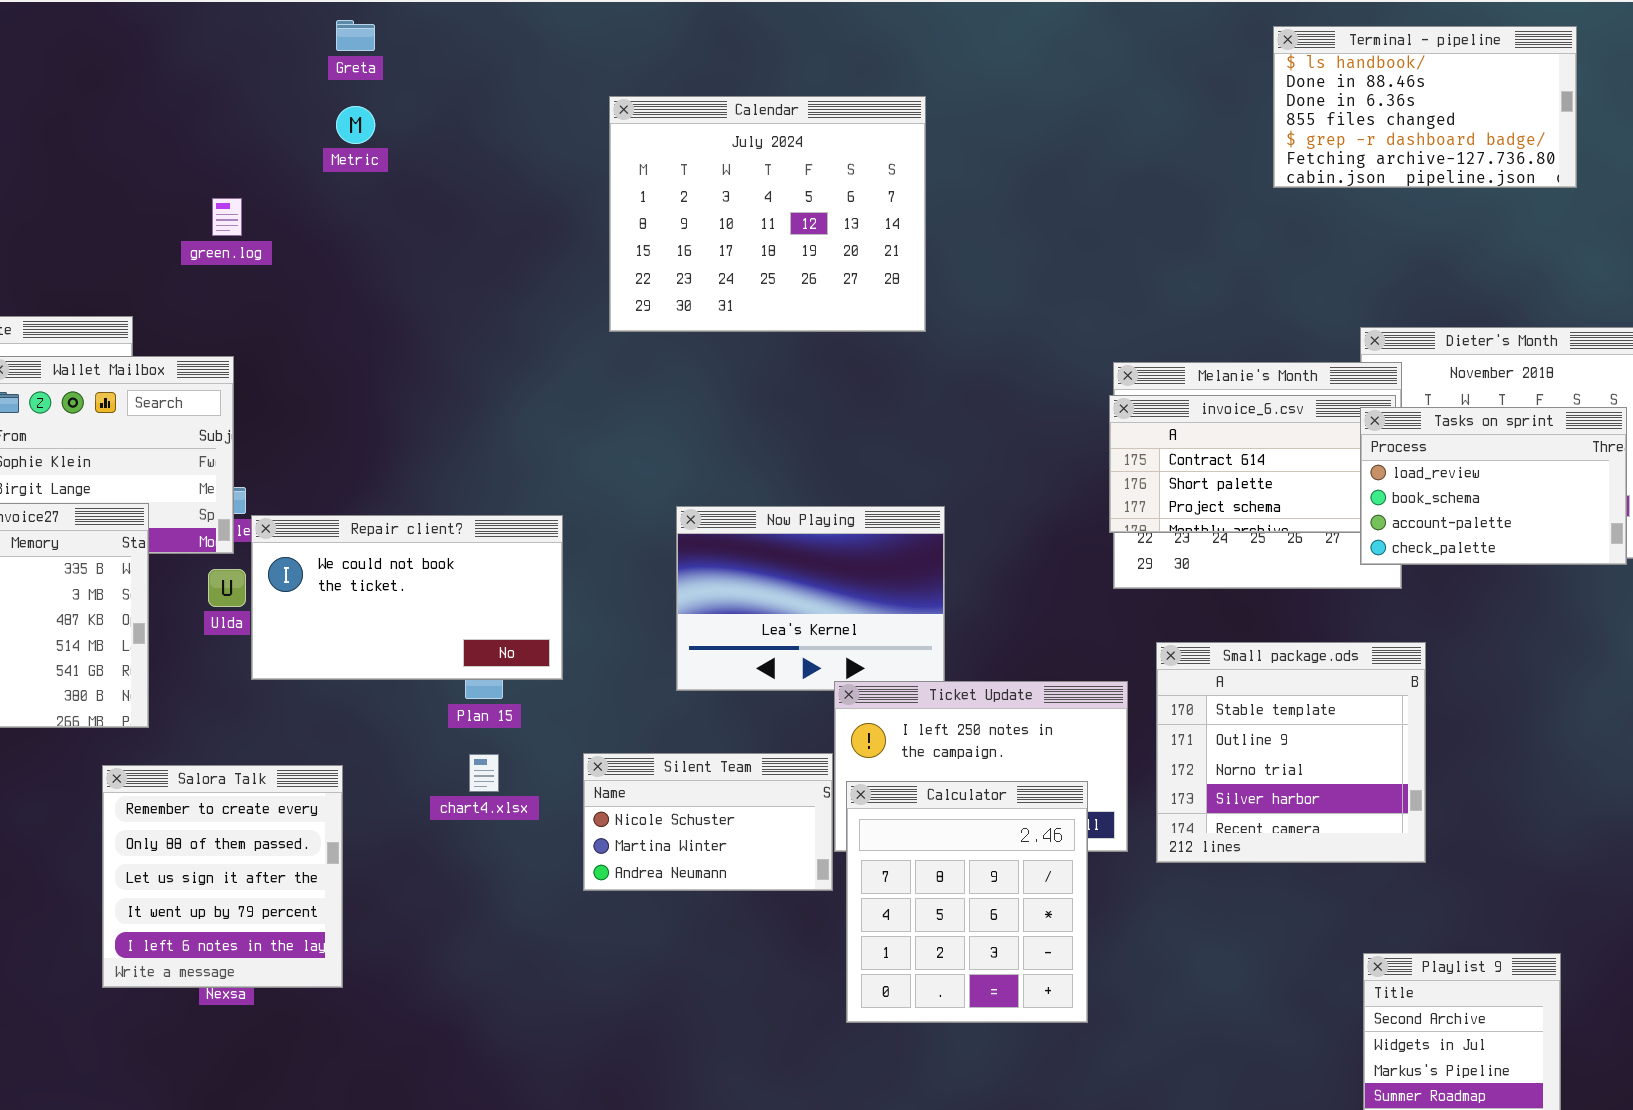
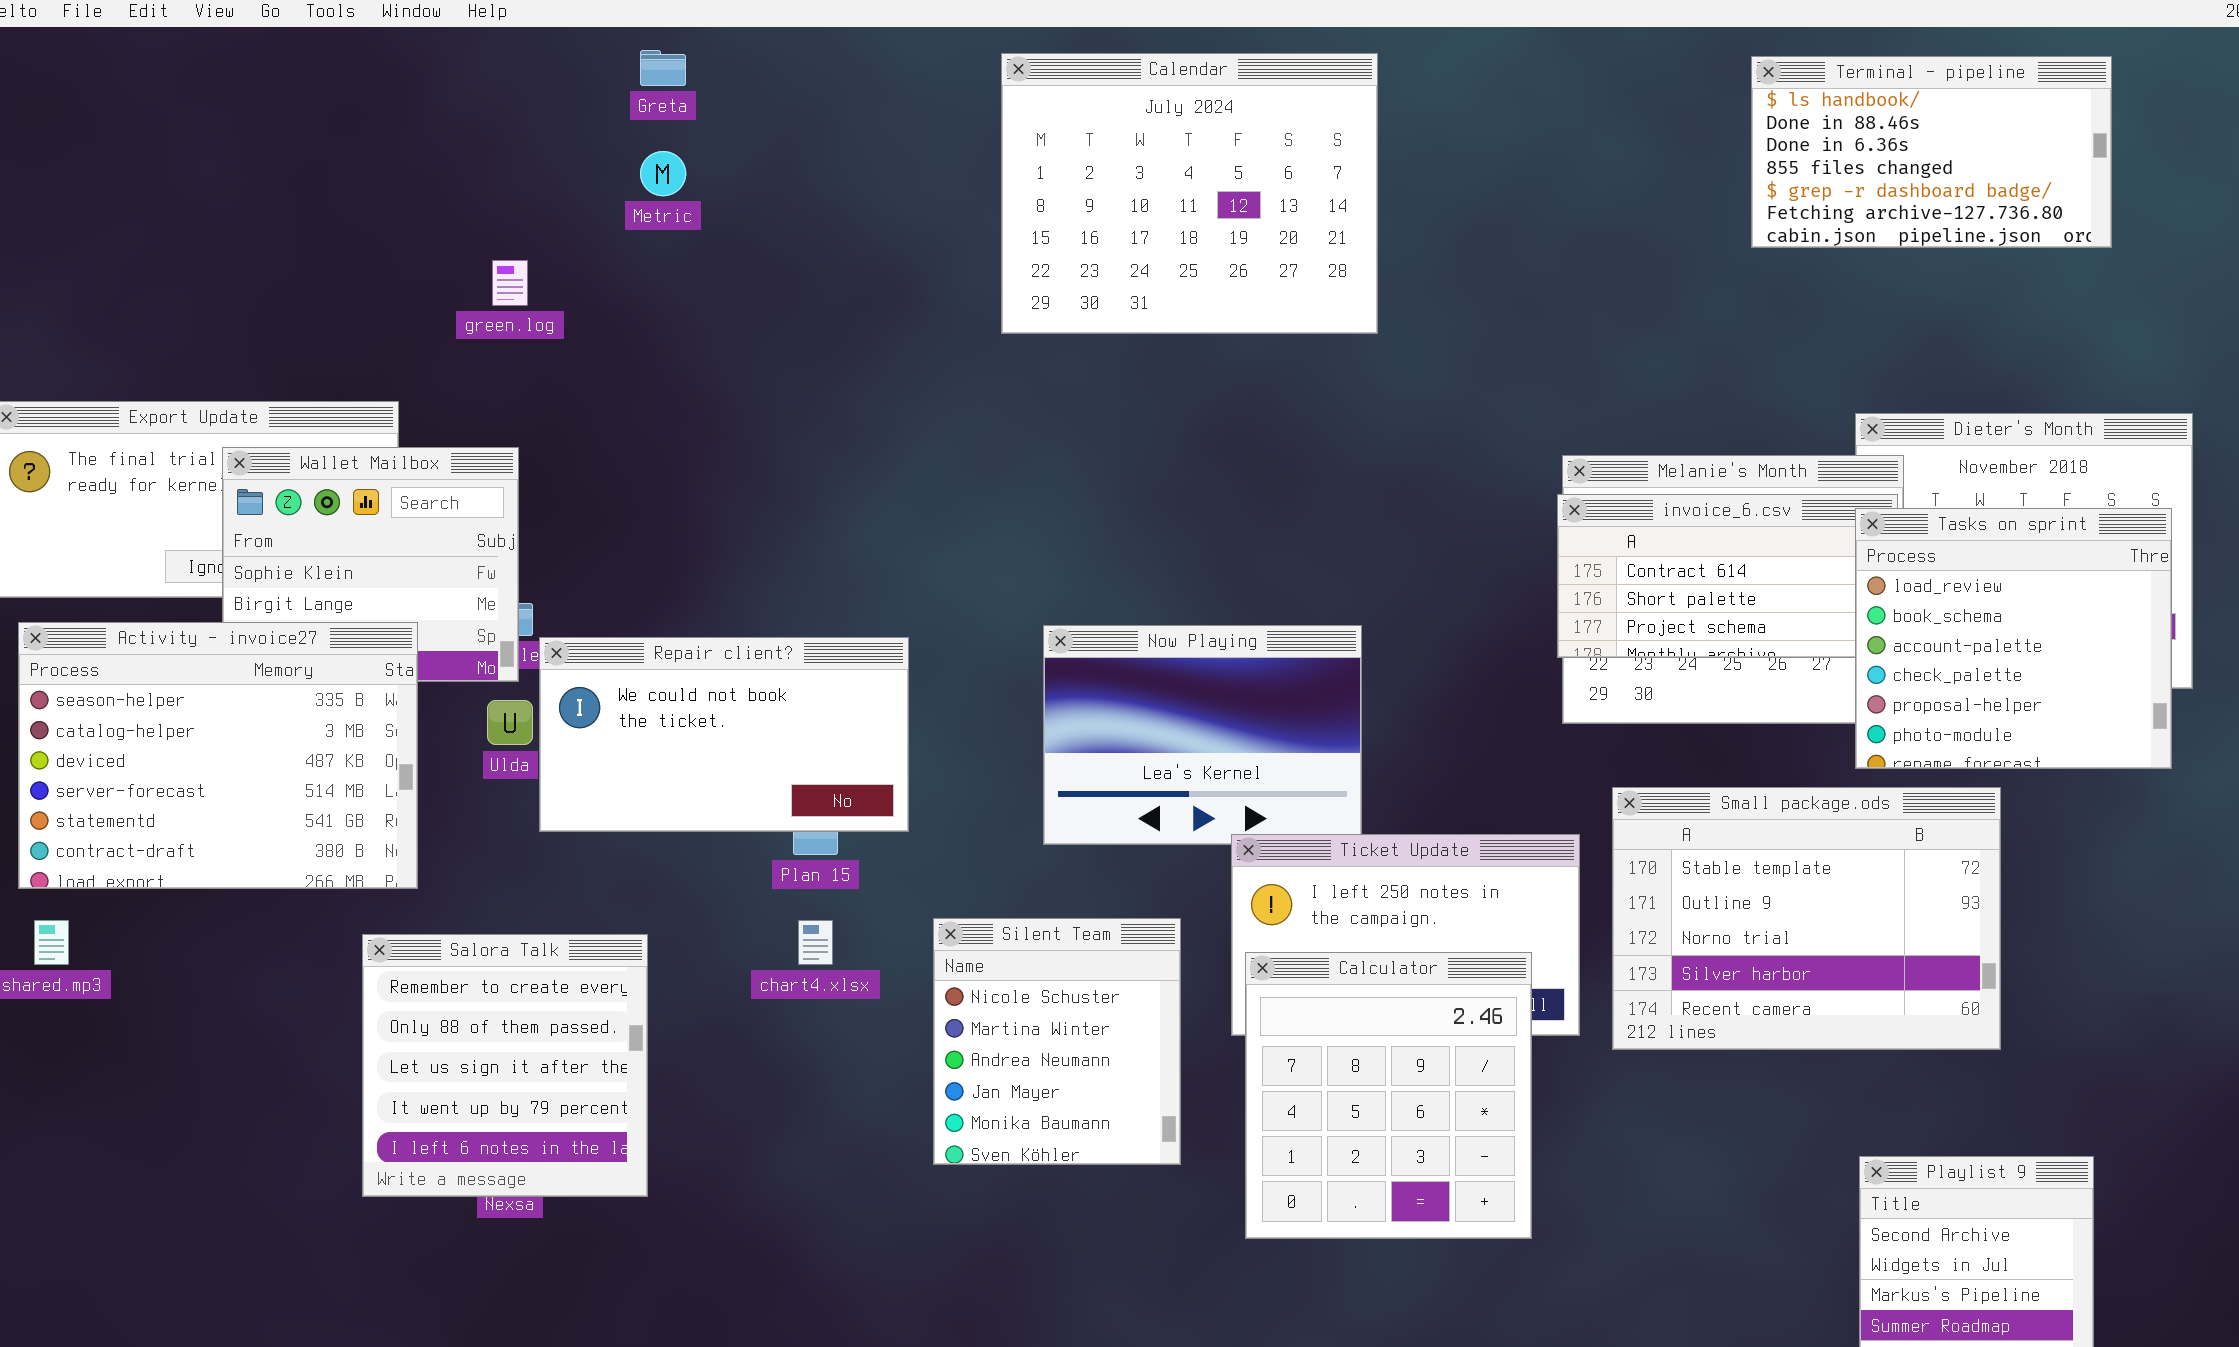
Calendar: [609,96,926,332] -> [1001,53,1378,334], moved
Tasks on sprint: [1360,407,1627,565] -> [1855,508,2172,769], resized
Small package.ods: [1156,642,1426,863] -> [1612,787,2001,1050], resized
Silent Team: [583,753,833,891] -> [933,918,1181,1165], resized

